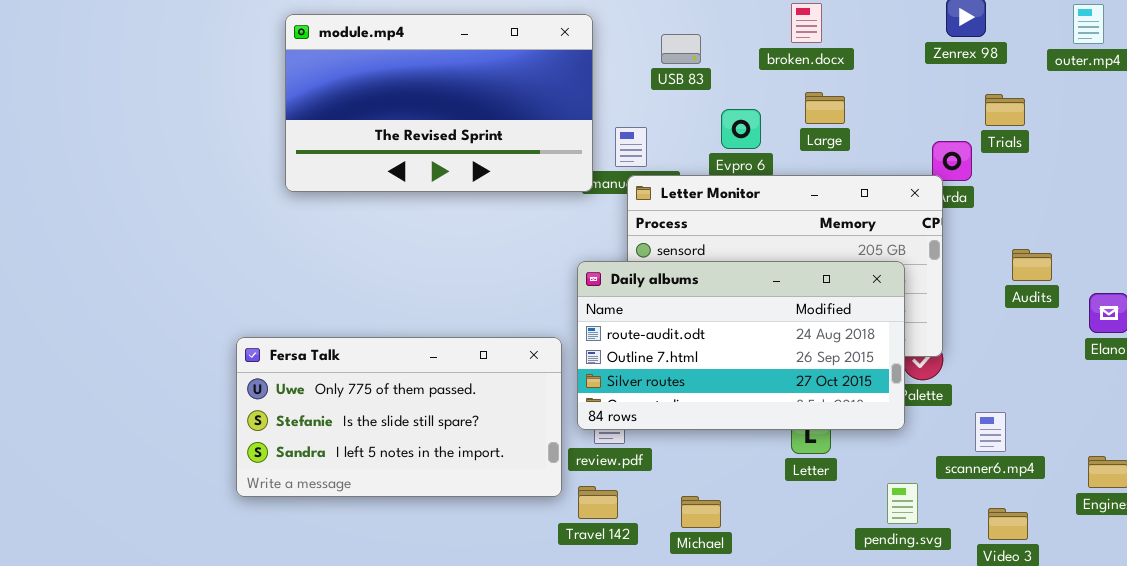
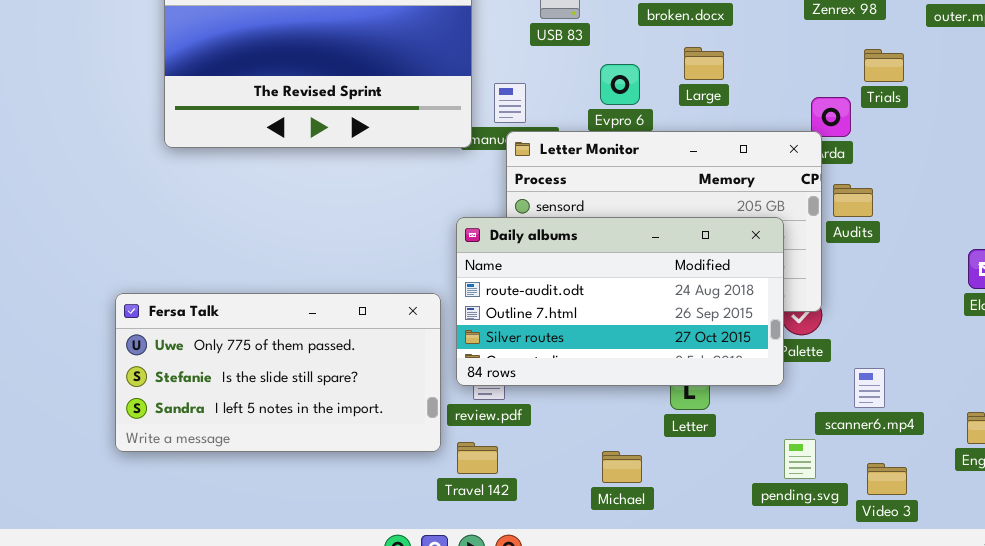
Audits: [1012,249,1052,281] -> [833,184,873,217], moved
pending.svg: [887,483,918,524] -> [784,439,816,479], moved
Michael: [681,496,721,528] -> [602,451,642,483], moved

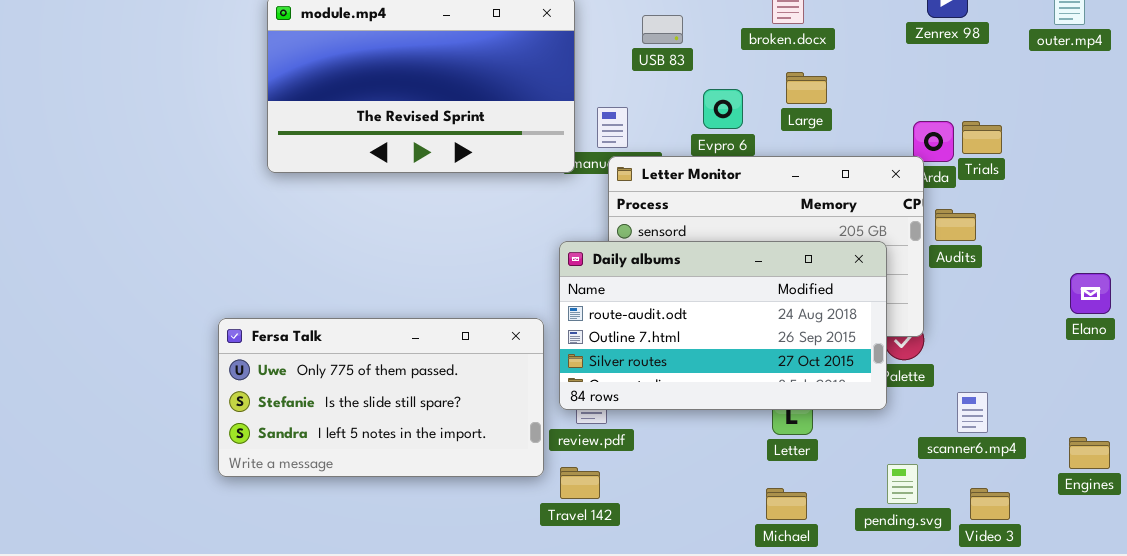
Trials: [864,49,904,82] -> [962,121,1002,154], moved
Michael: [602,451,642,483] -> [766,488,807,520], moved

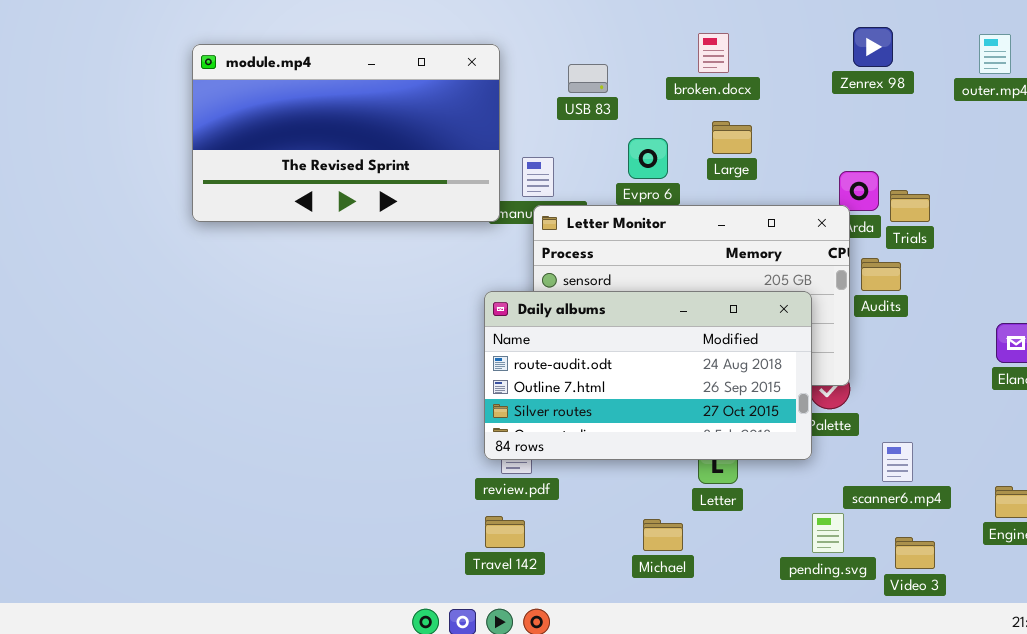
Trials: [962,121,1002,154] -> [890,190,930,222], moved
Fersa Talk: [218,318,544,477] -> none, closed
Michael: [766,488,807,520] -> [643,519,683,551], moved

